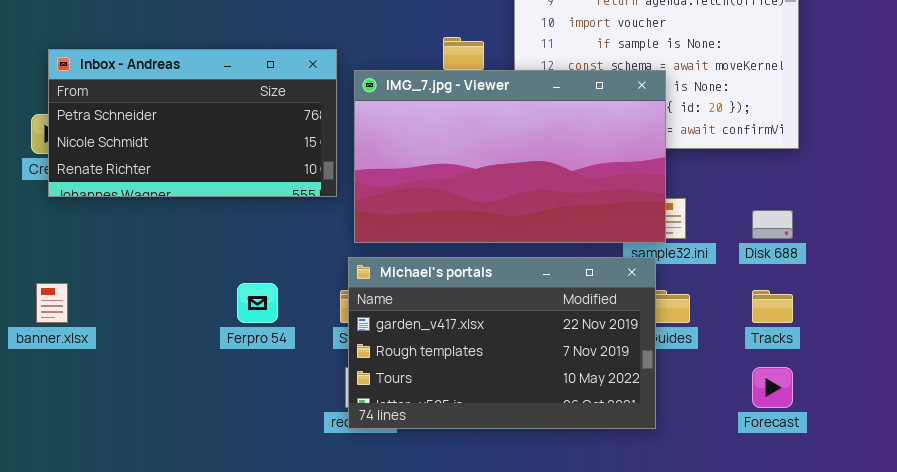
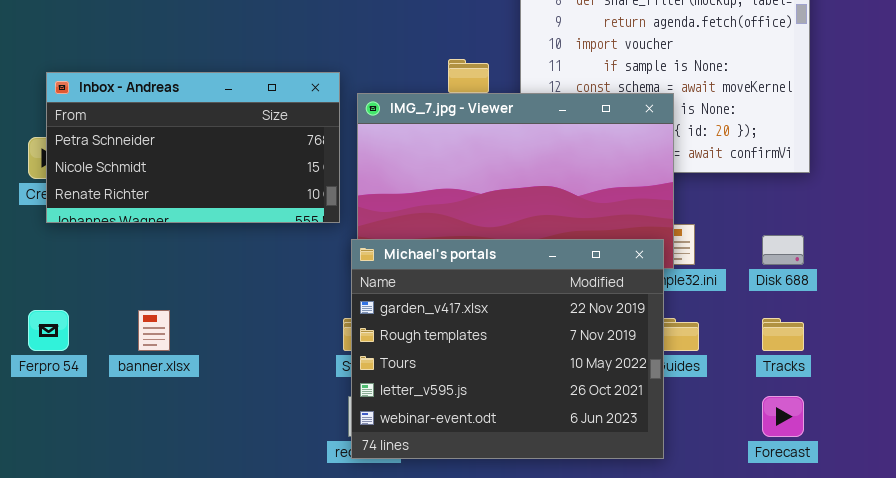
Michael's portals: [348,257,656,429] -> [351,239,664,459], resized
banner.xlsx: [36,283,68,323] -> [138,310,170,351], moved
Ferpro 54: [237,283,278,323] -> [28,310,69,351], moved

